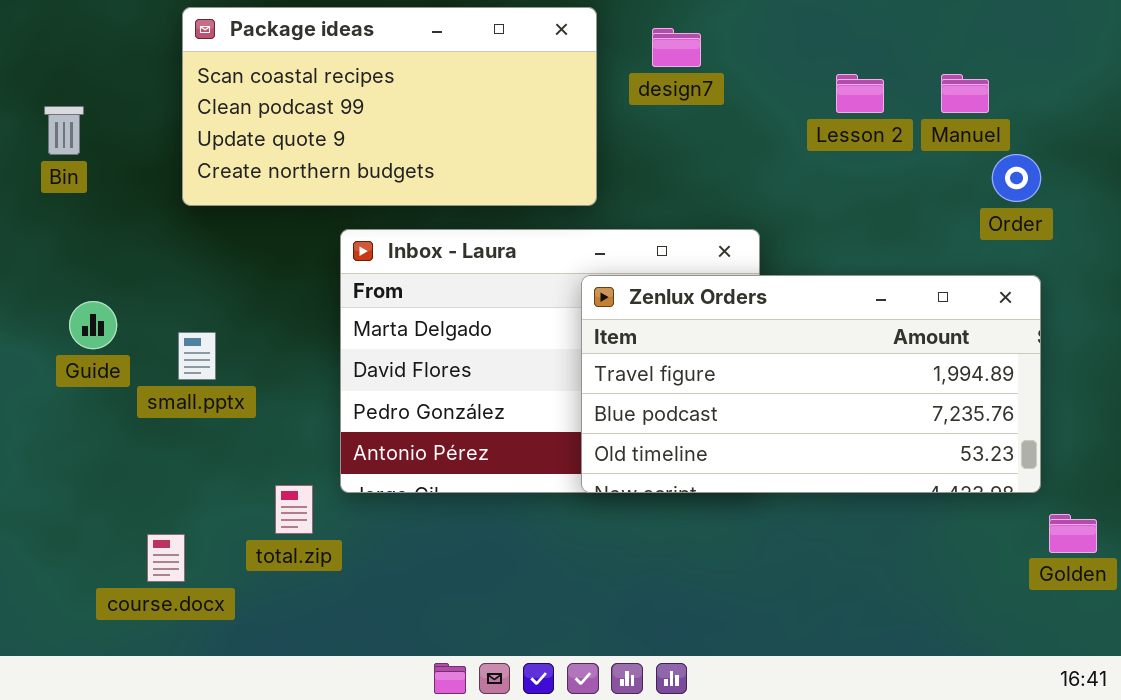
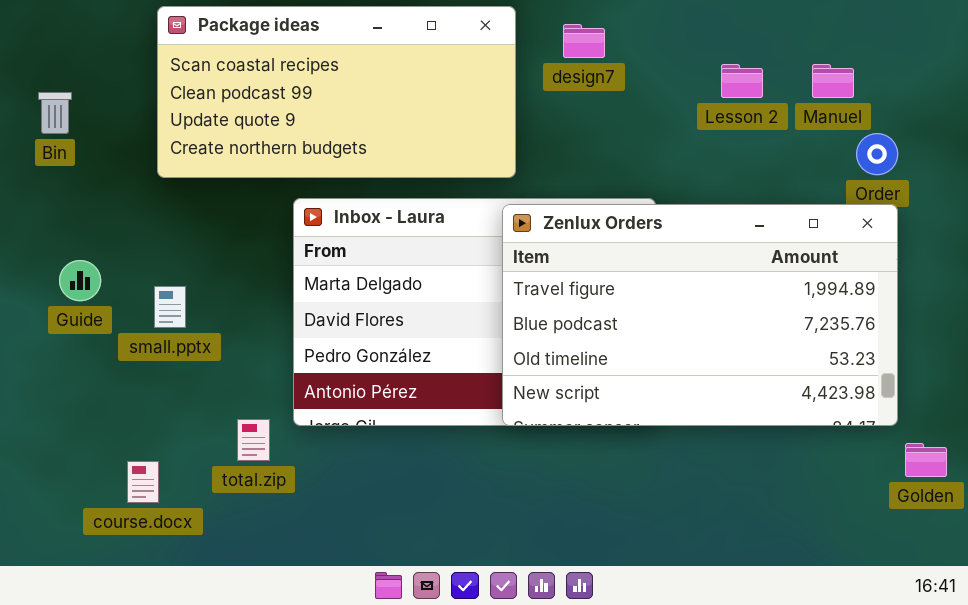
Zenlux Orders: [581,275,1041,493] -> [502,204,898,426], resized

